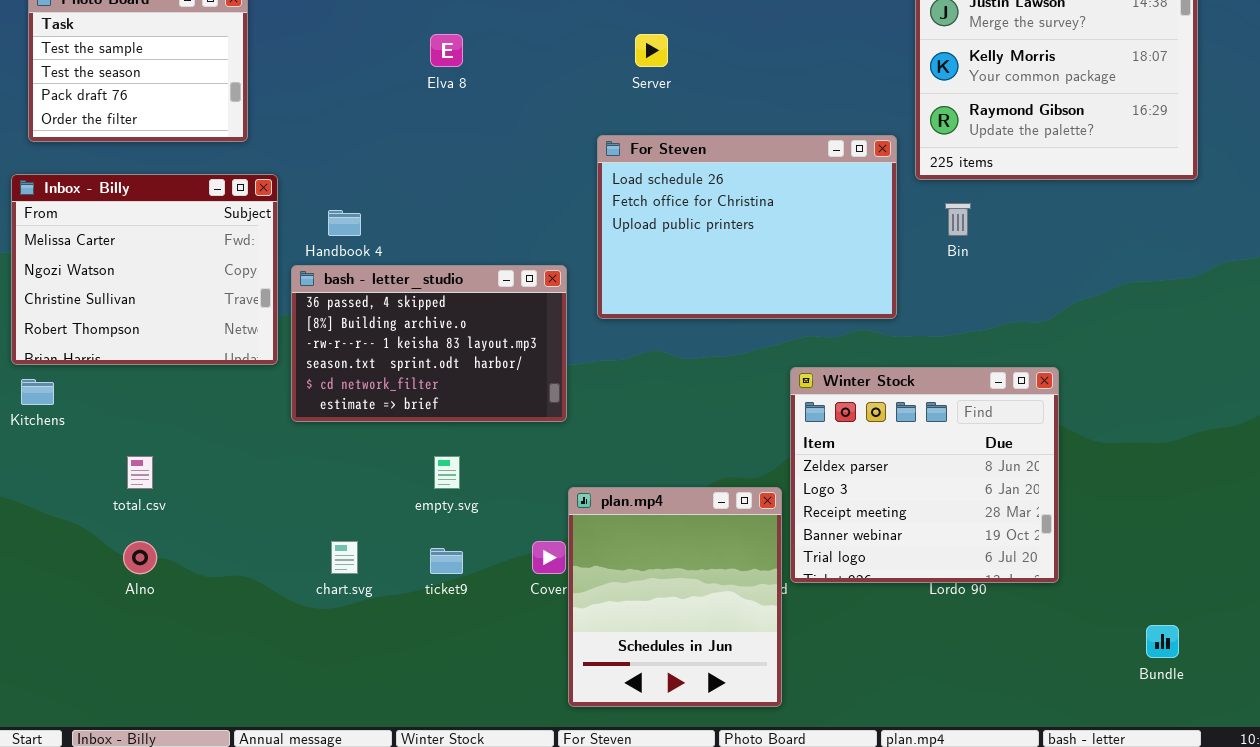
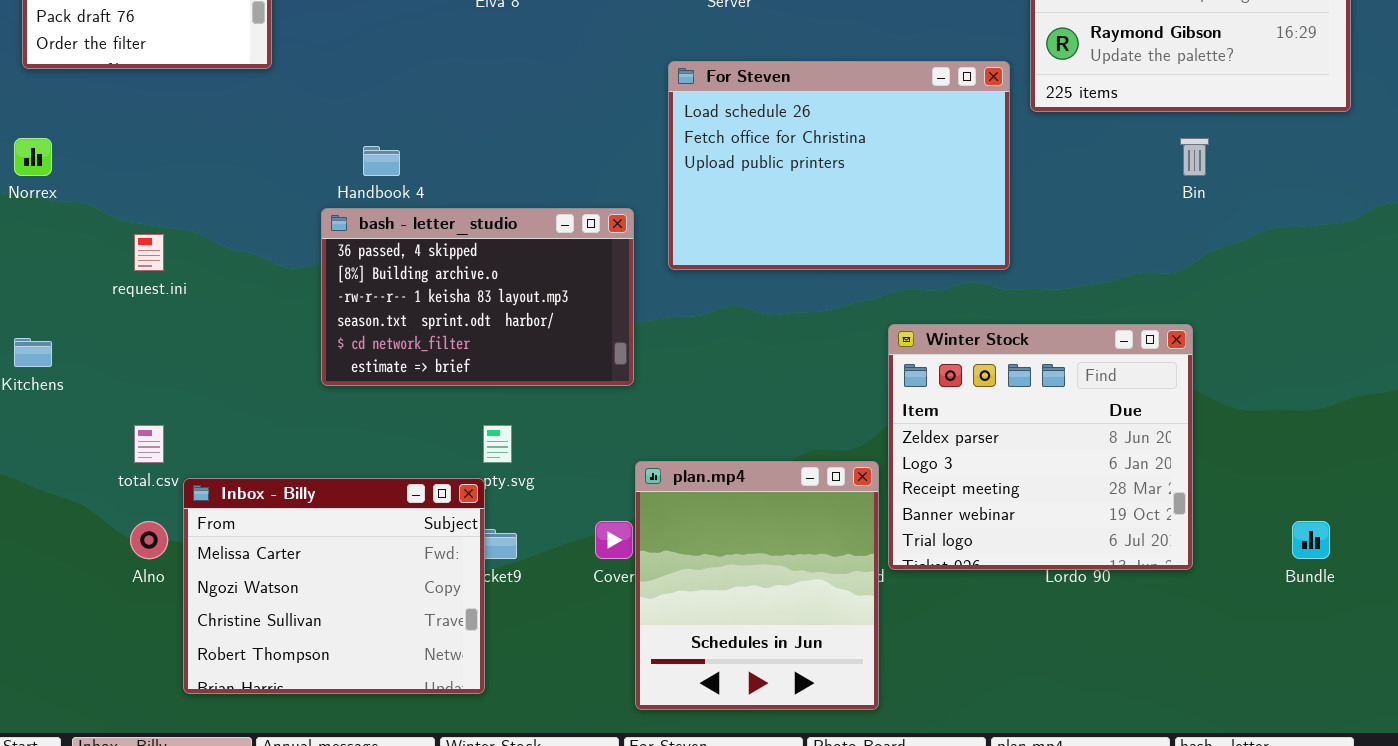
Inbox - Billy: [11,174,278,365] -> [183,478,485,694], moved
Bin: [945,203,971,236] -> [1180,138,1209,176], moved
Bundle: [1146,625,1179,658] -> [1292,521,1330,559], moved

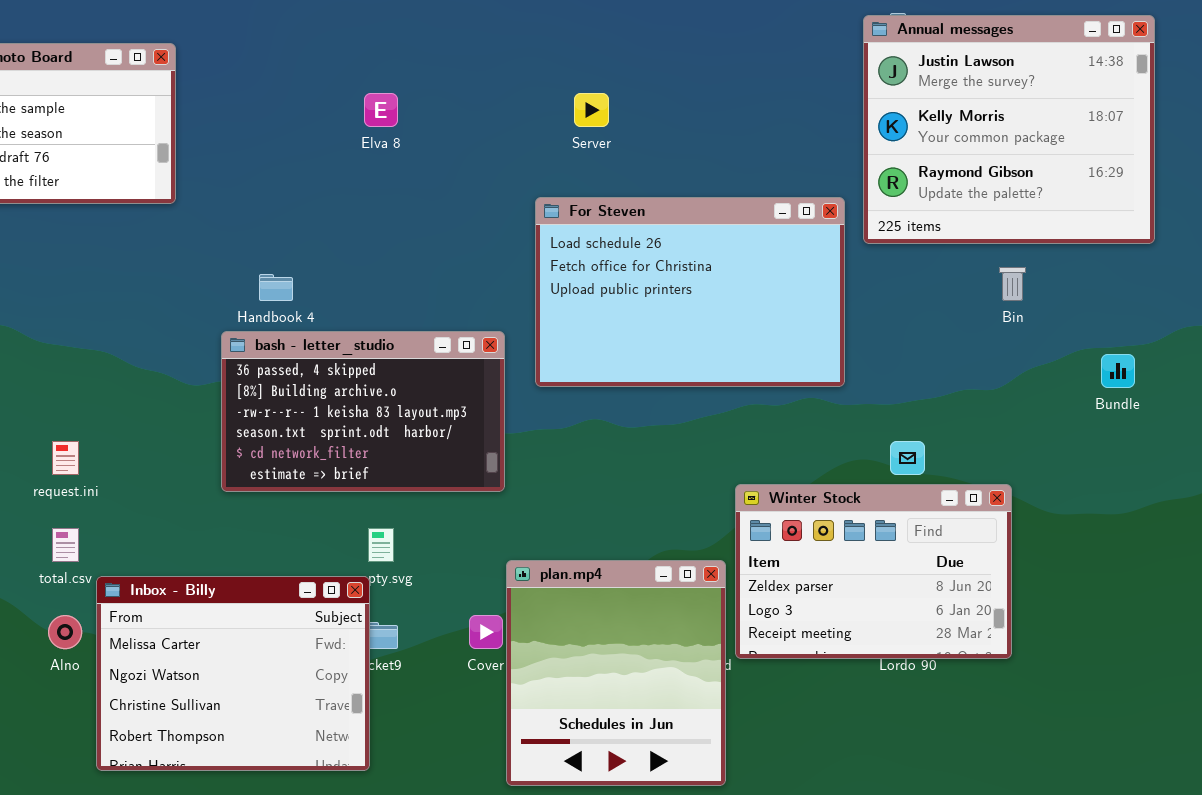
request.ini: [134,234,164,271] -> [52,441,79,475], moved
Winter Stock: [888,324,1193,570] -> [735,484,1012,659], resized
Bundle: [1292,521,1330,559] -> [1101,354,1135,388], moved

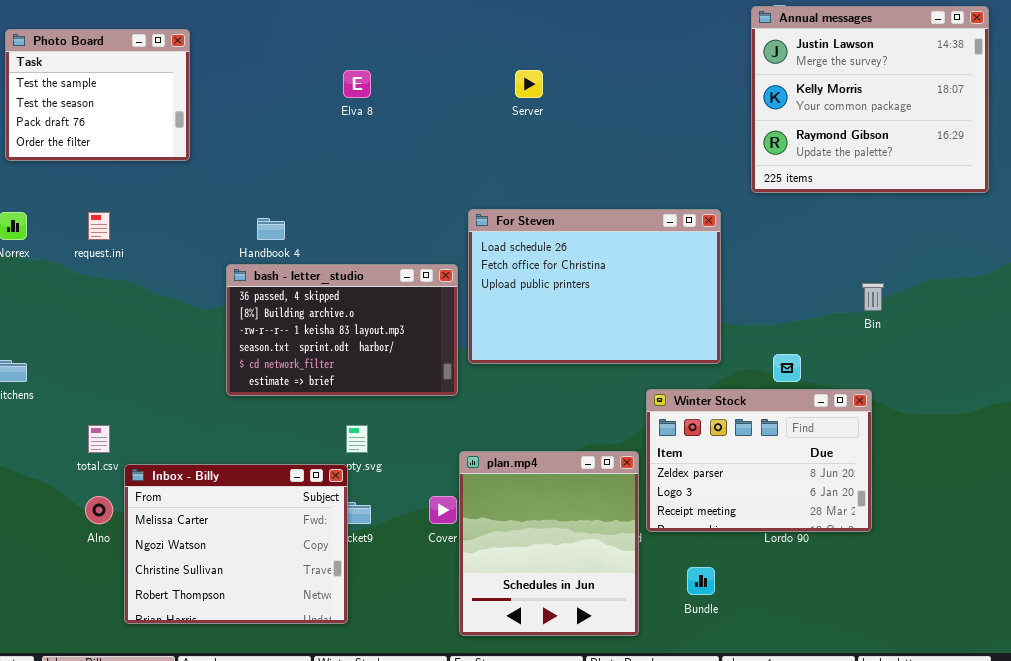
For Steven: [535,197,845,387] -> [468,209,721,364], moved
Bin: [999,267,1026,301] -> [862,283,884,311], moved
Bundle: [1101,354,1135,388] -> [687,567,715,595], moved
request.ini: [52,441,79,475] -> [88,212,110,240], moved

